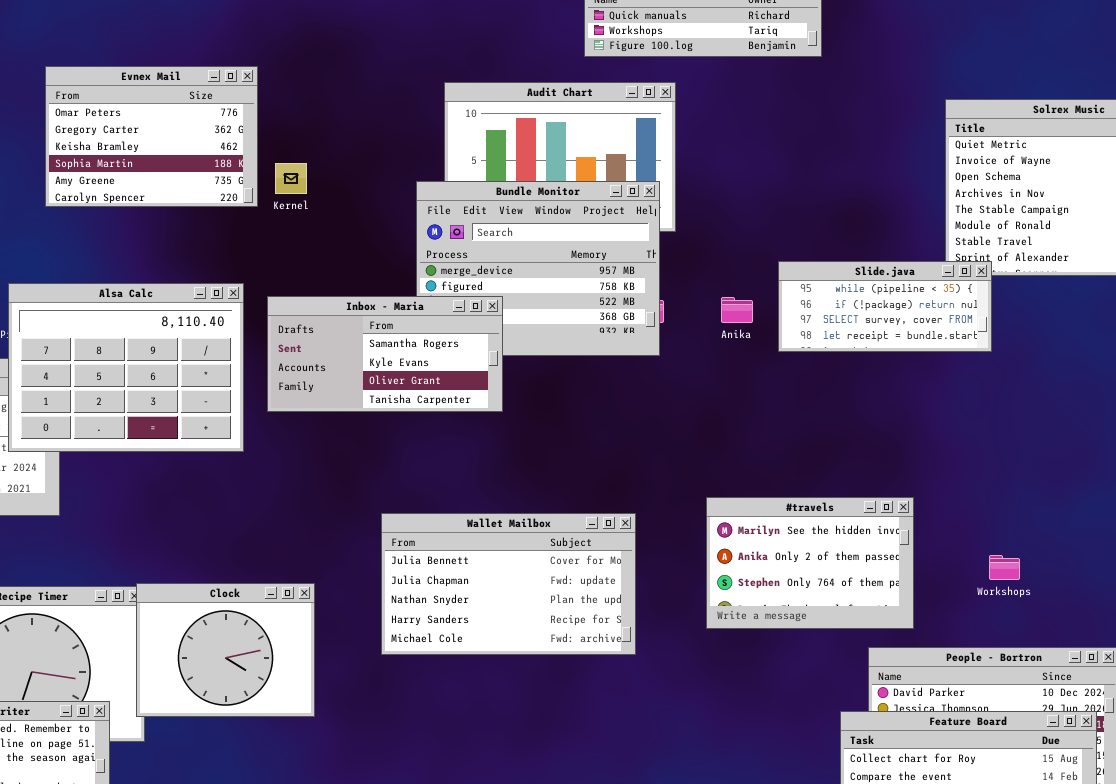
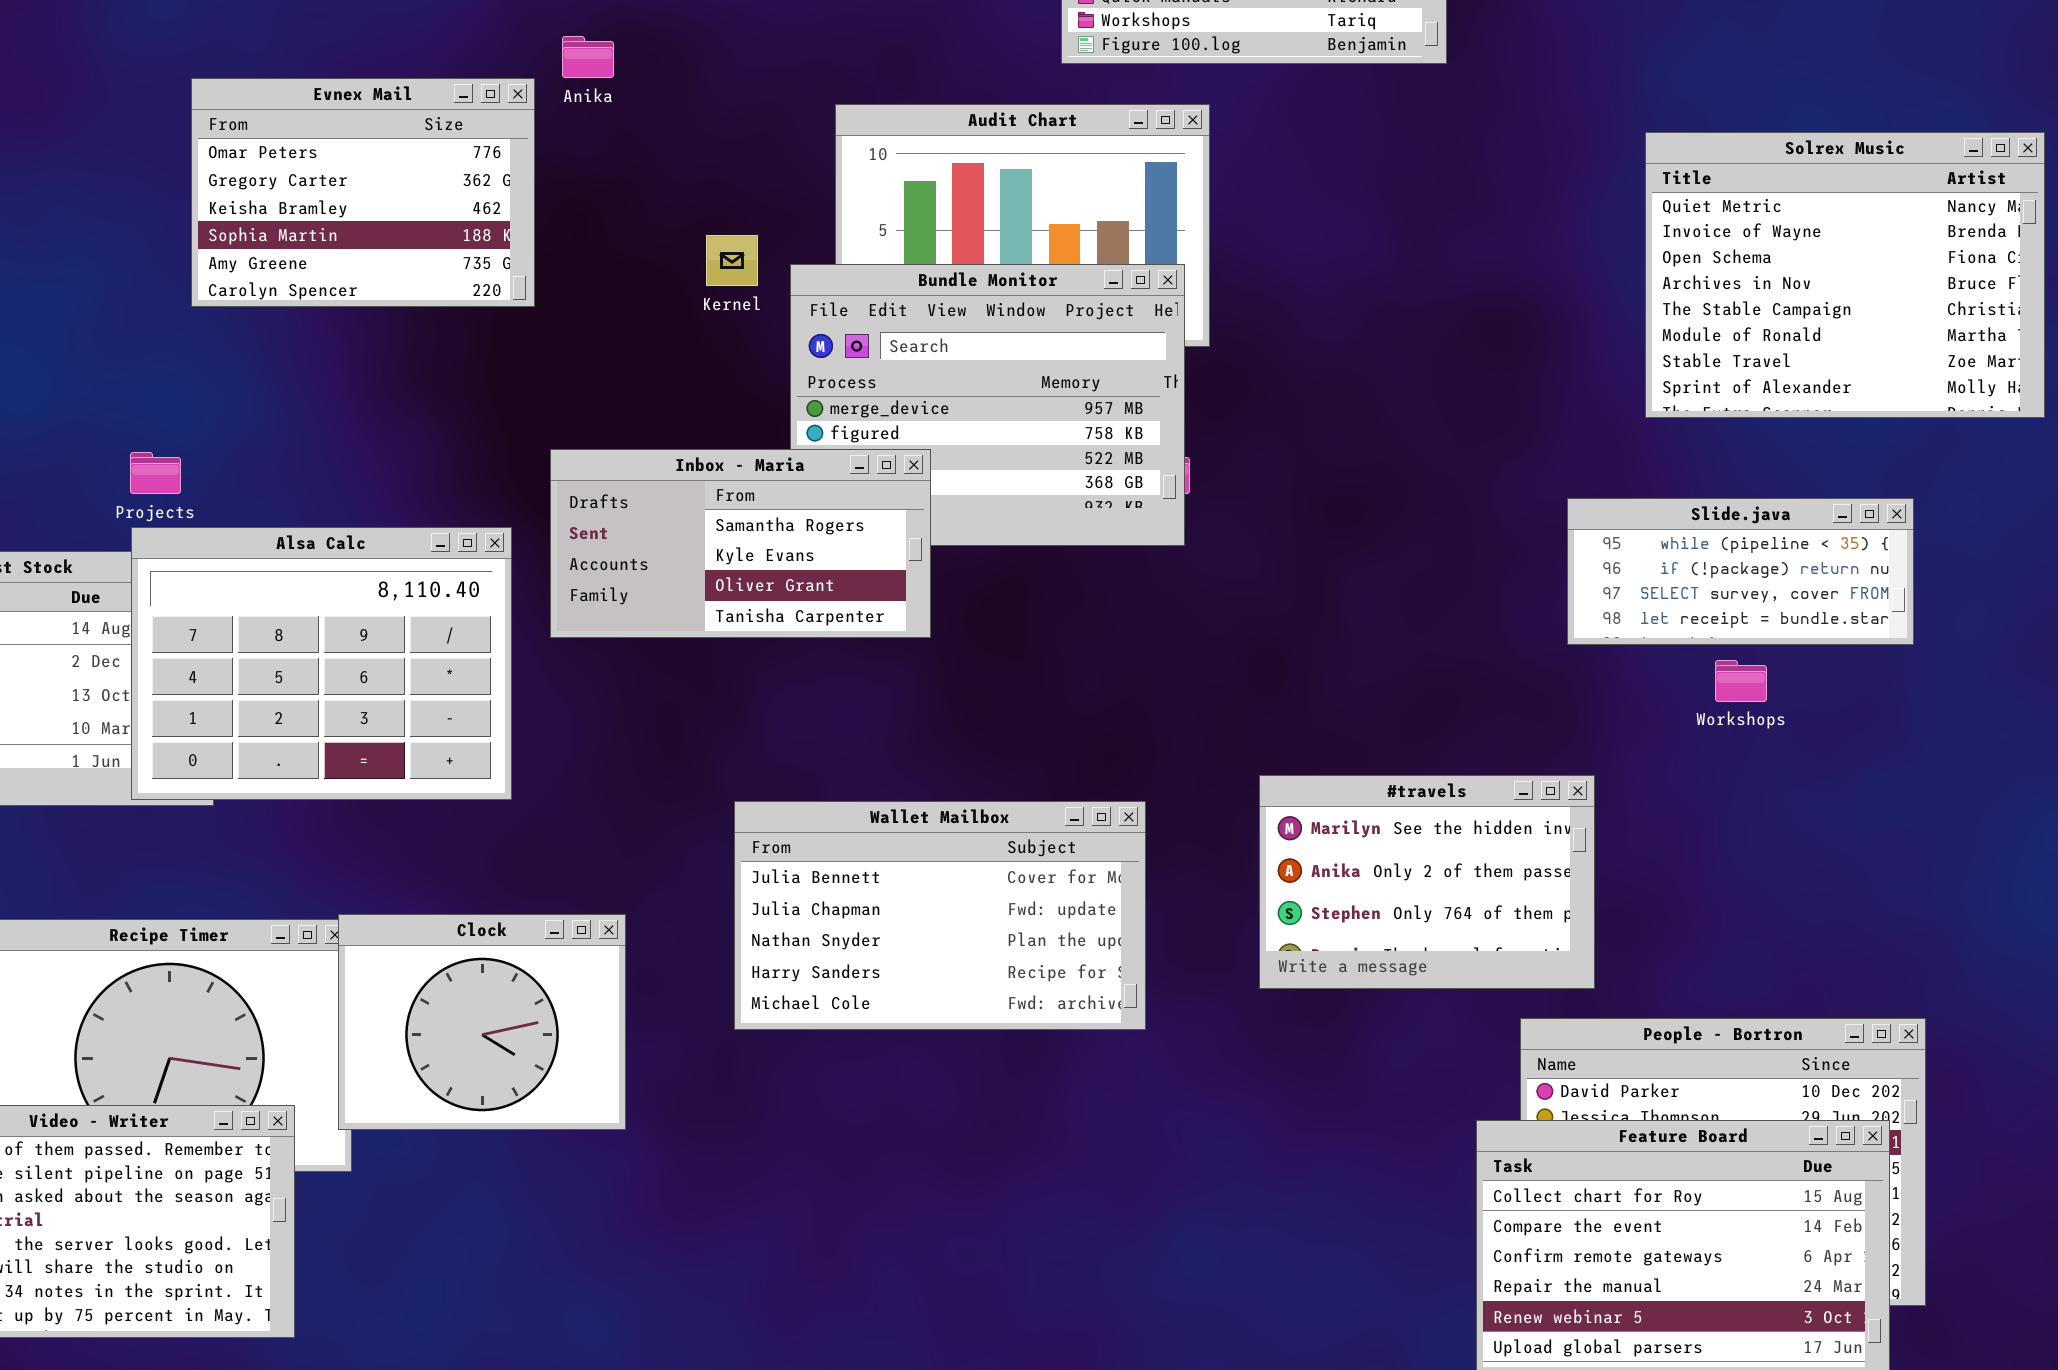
Kernel: [275,163,307,194] -> [706,235,758,286], moved
Slide.java: [778,261,992,352] -> [1567,498,1914,645], moved
Alsa Calc: [8,283,244,452] -> [131,527,512,800], moved
Anika: [721,297,753,323] -> [562,36,614,78], moved
Workshops: [989,555,1020,580] -> [1715,660,1767,702], moved

